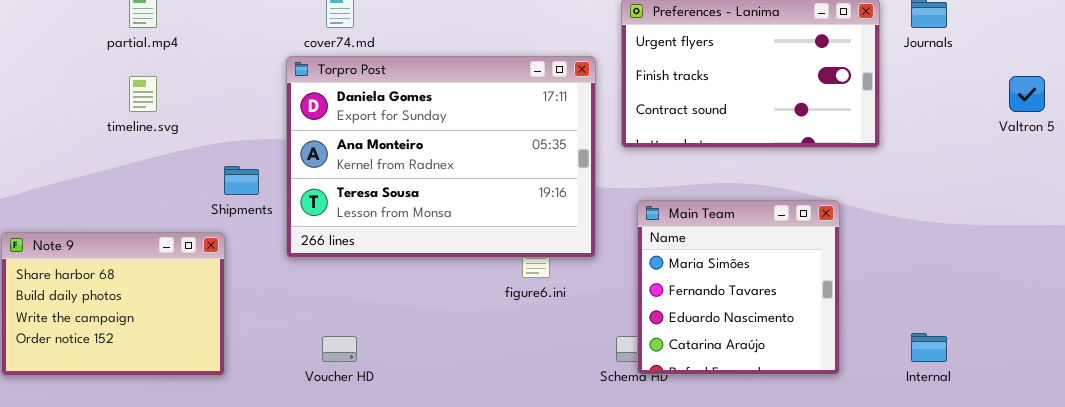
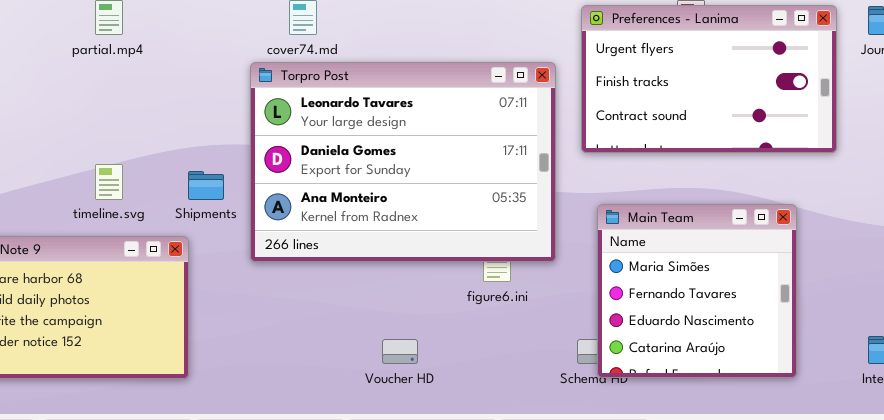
Torpro Post: [286,56,596,258] -> [250,62,556,262], scrolled up 1 row
timeline.svg: [129,76,157,112] -> [95,164,123,200], moved
Voucher HD: [322,336,357,362] -> [382,339,418,364], moved

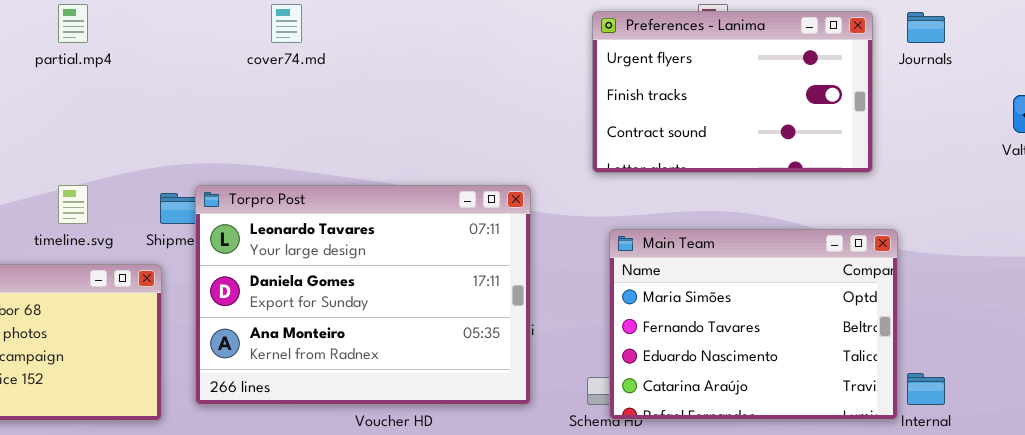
Torpro Post: [250,62,556,262] -> [195,185,531,405], moved
Main Team: [597,204,797,378] -> [609,229,898,420], resized

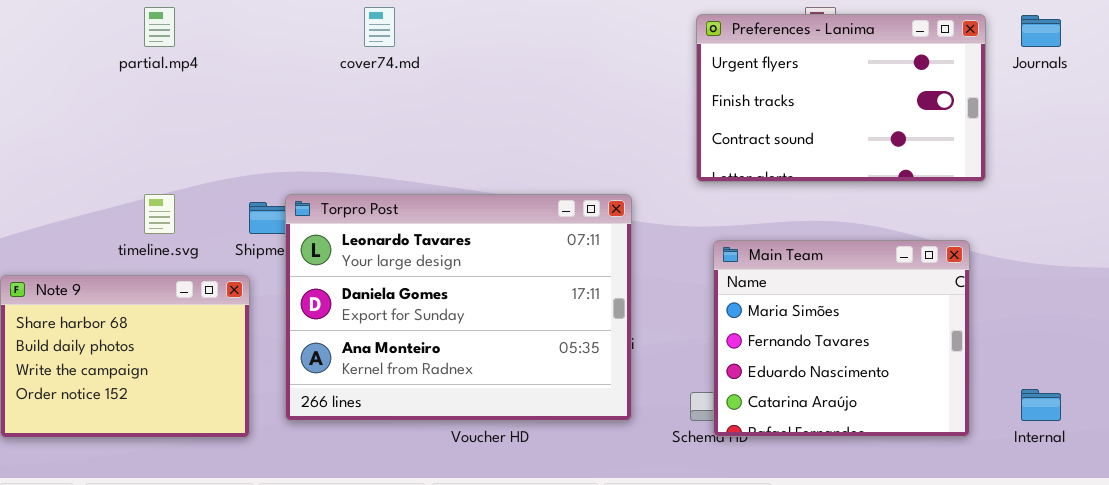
Main Team: [609,229,898,420] -> [713,240,970,437], resized

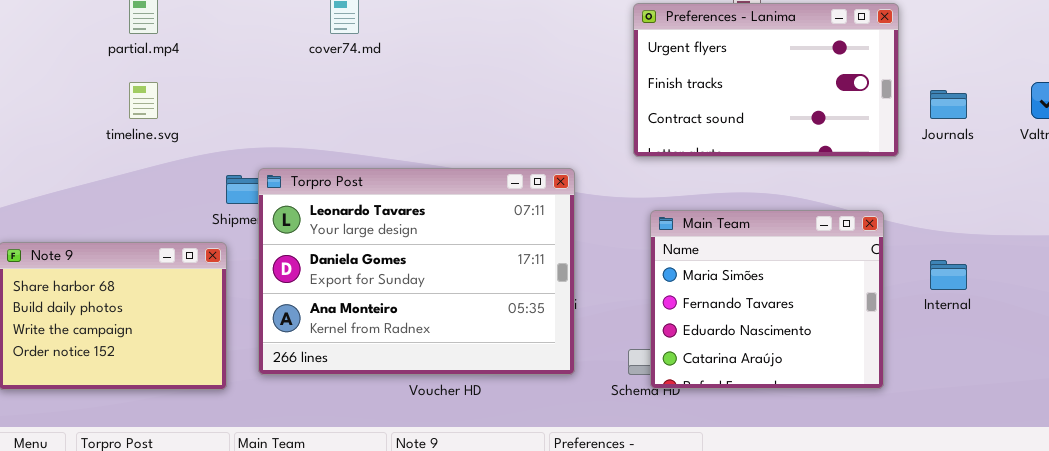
Journals: [1021,15,1061,47] -> [930,90,967,119], moved
timeline.svg: [144,194,175,234] -> [129,82,158,119], moved
Internal: [1021,389,1061,421] -> [930,260,967,290], moved

